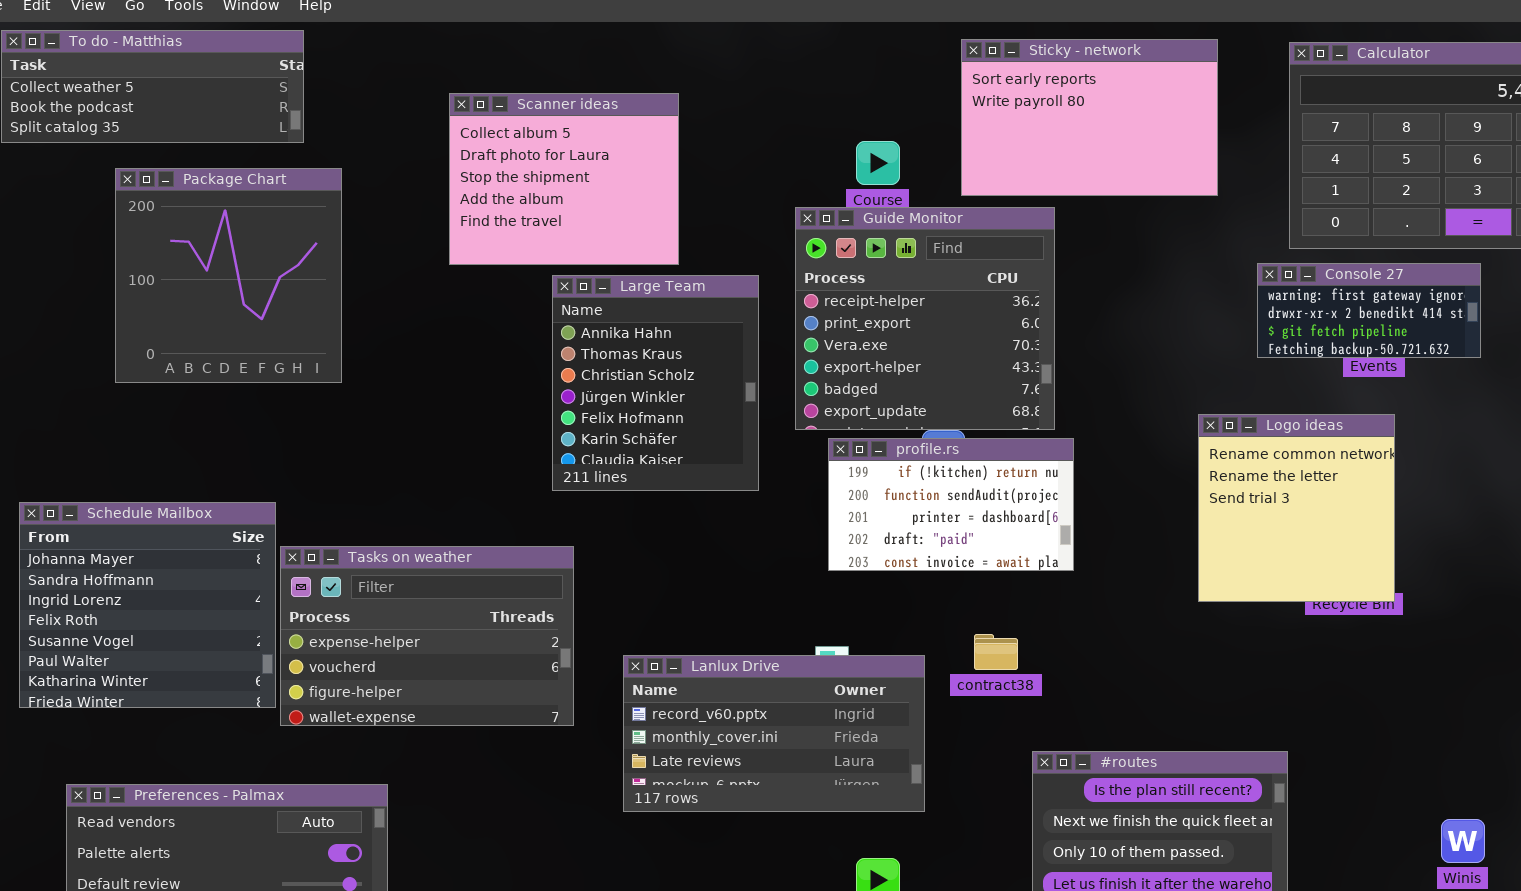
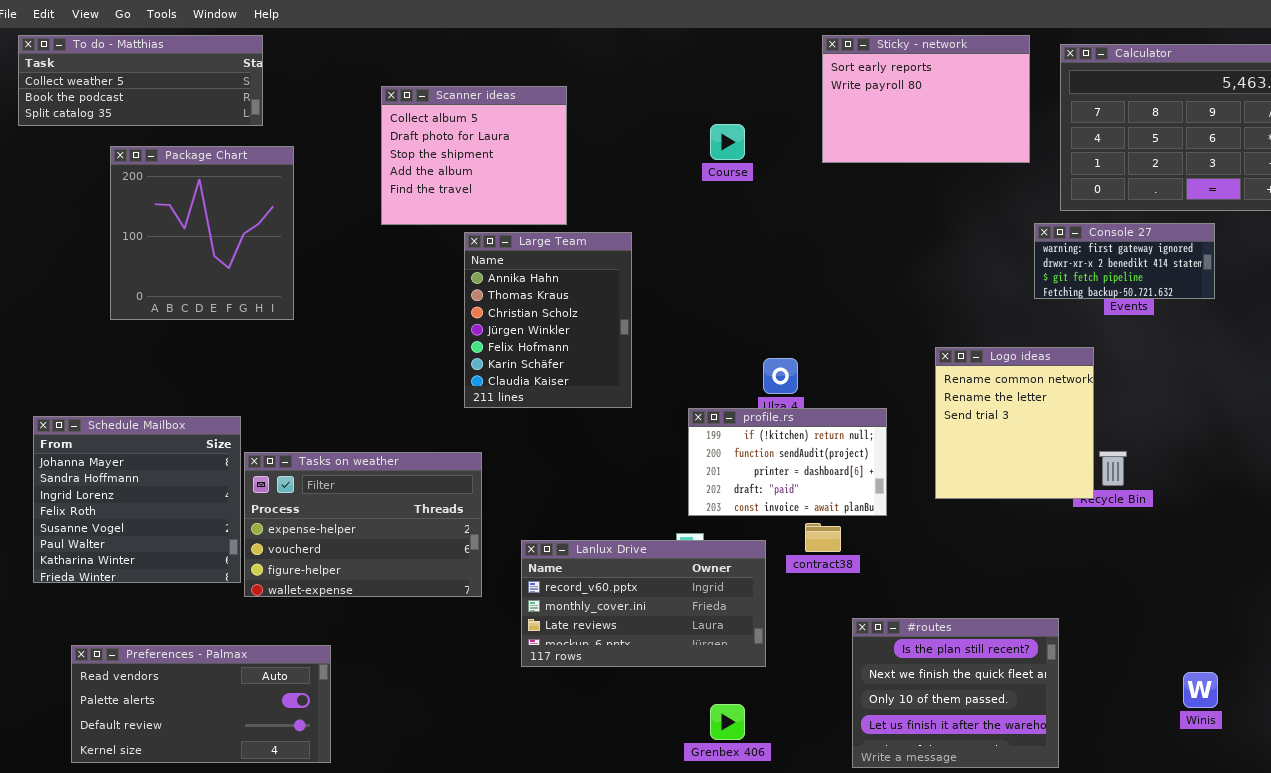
Sticky - network: [961,39,1218,196] -> [822,35,1030,163], moved
Guide Monitor: [795,207,1055,430] -> none, closed
Logo ideas: [1198,414,1395,602] -> [935,347,1094,499], moved
profile.rs: [828,438,1074,571] -> [688,408,887,516], moved

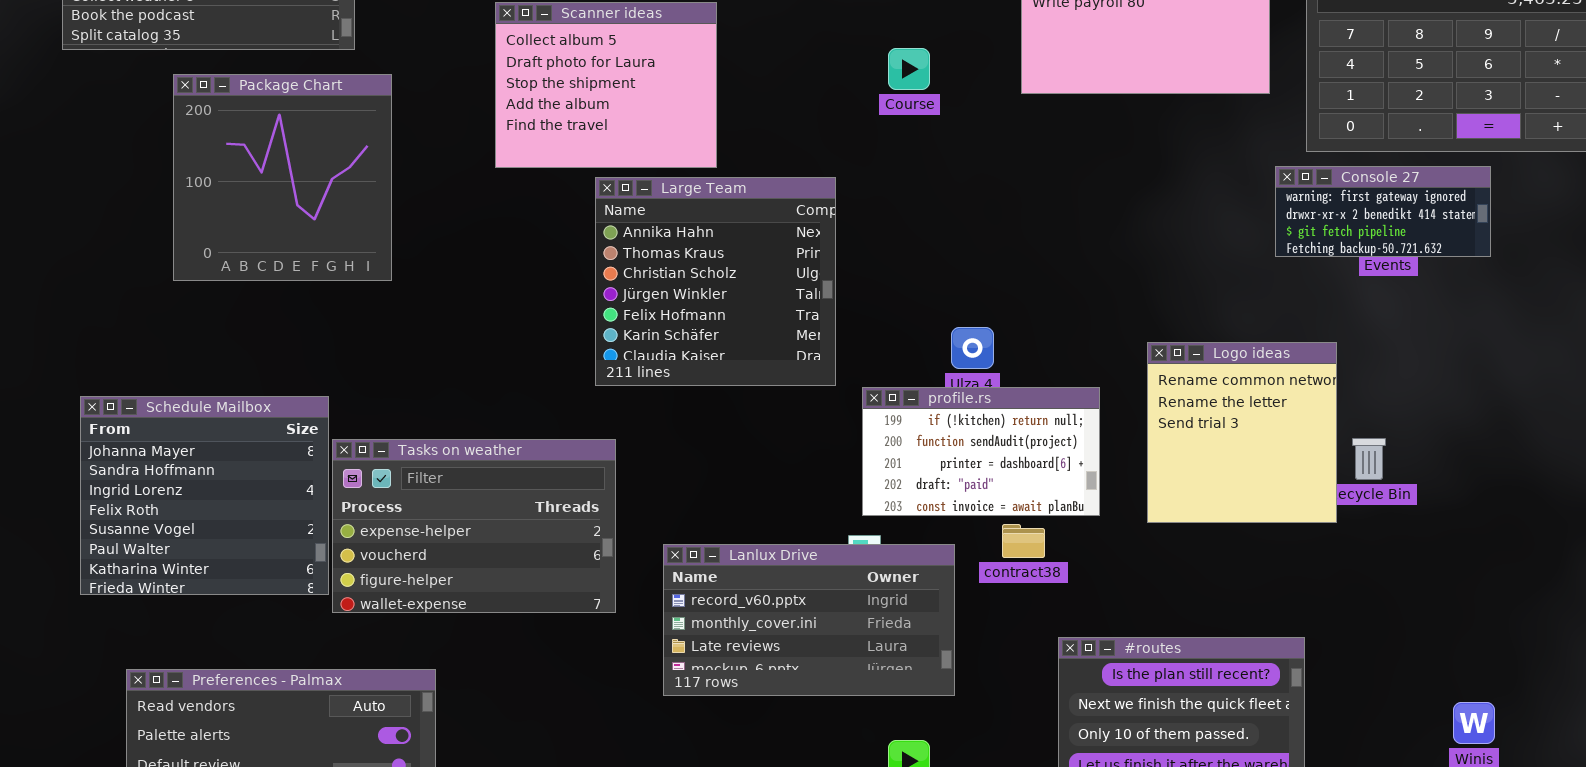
Large Team: [464,232,632,408] -> [595,177,836,386], resized
Logo ideas: [935,347,1094,499] -> [1147,342,1337,523], moved

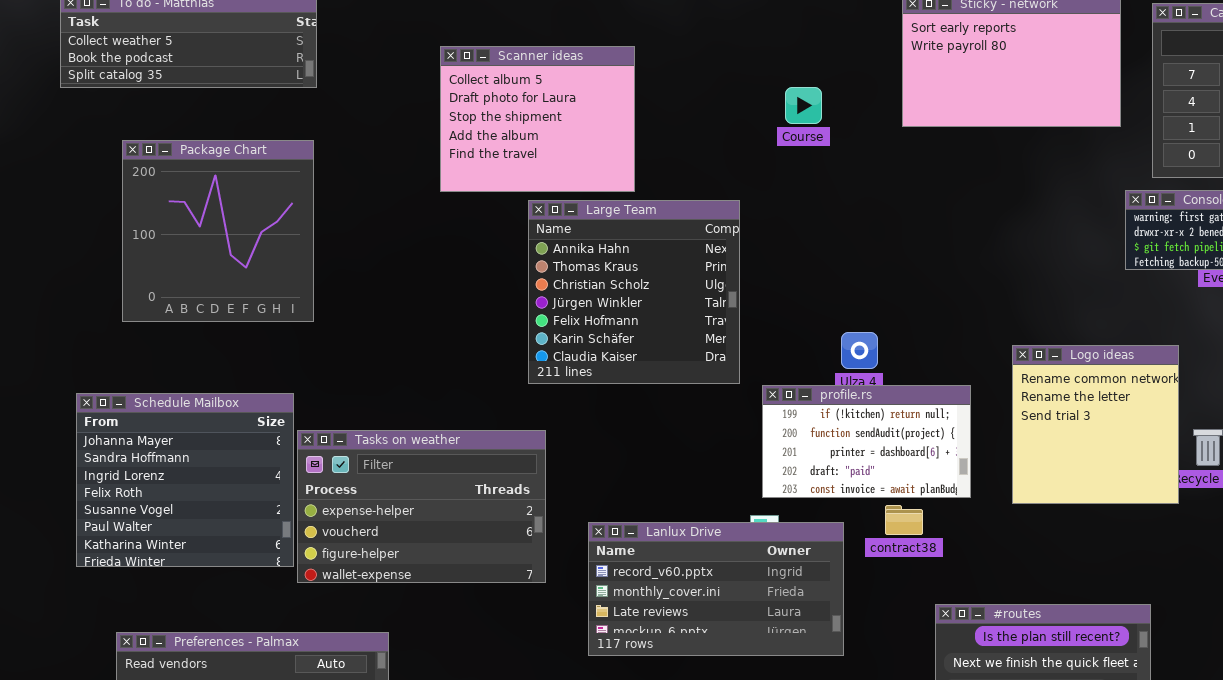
Package Chart: [173,74,392,281] -> [122,140,314,322], moved

